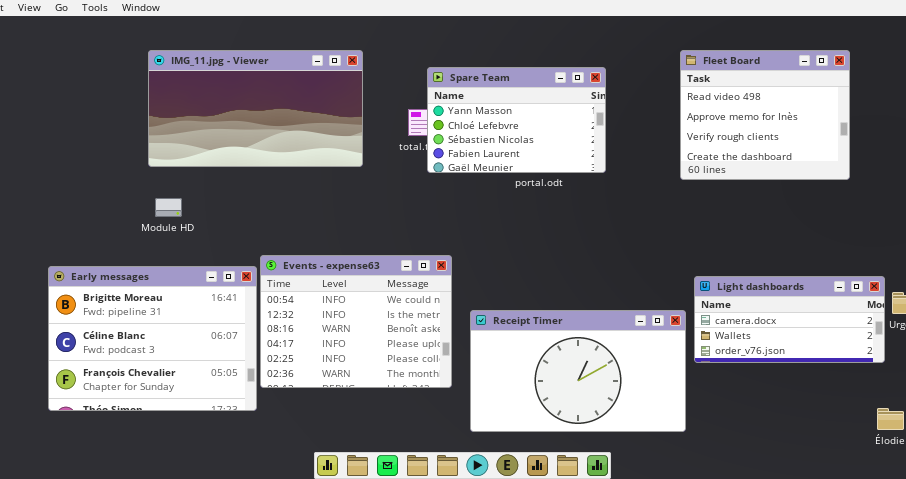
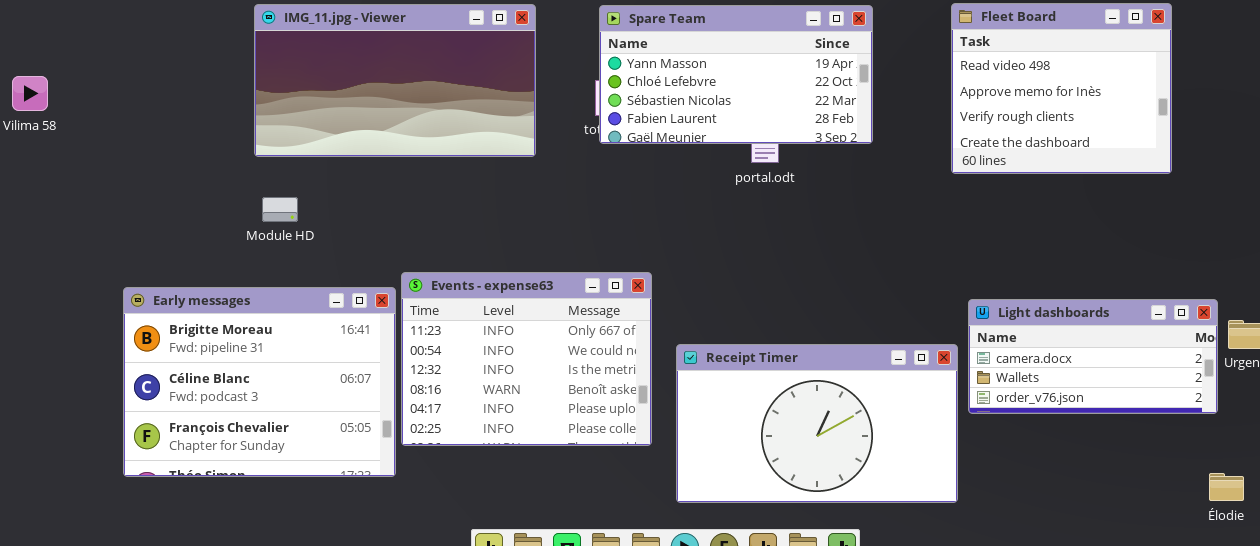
Spare Team: [427,67,606,173] -> [599,5,873,144], moved, resized
Events - expense63: [260,255,452,388] -> [401,272,652,446], scrolled up 1 row

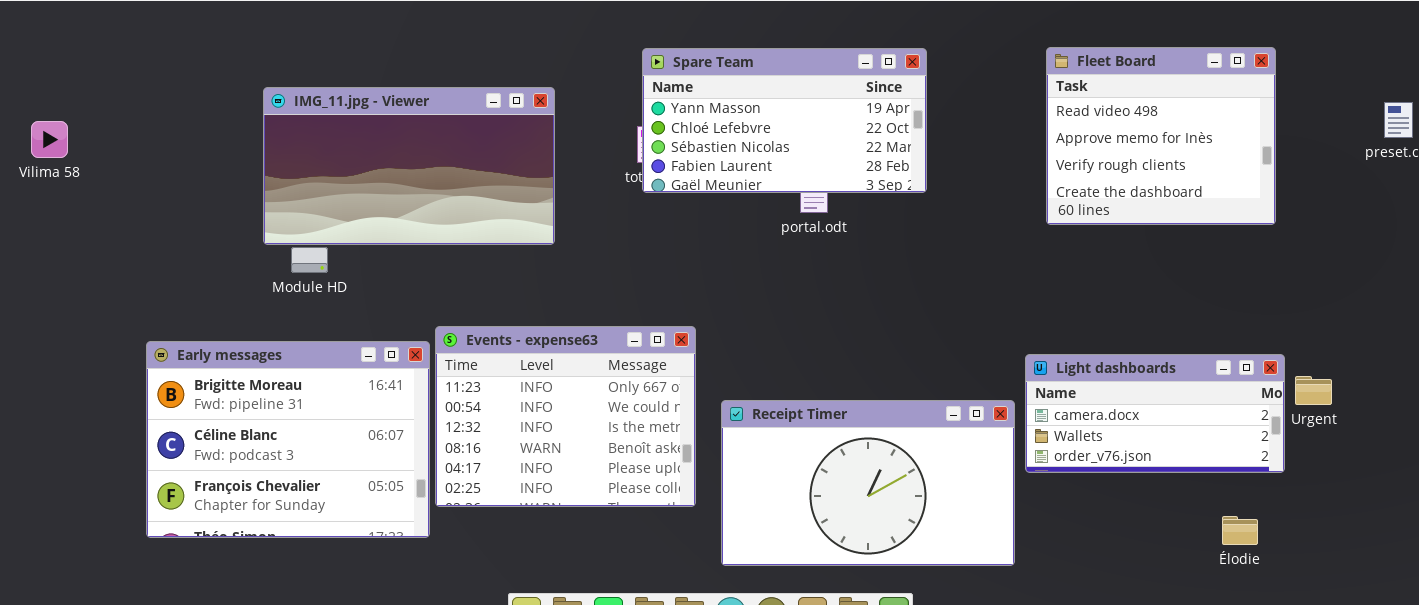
Fleet Board: [951,3,1172,174] -> [1046,47,1276,225], moved
IMG_11.jpg - Viewer: [254,4,536,157] -> [263,87,555,245], moved
Élodie: [1209,473,1244,501] -> [1222,516,1258,545], moved

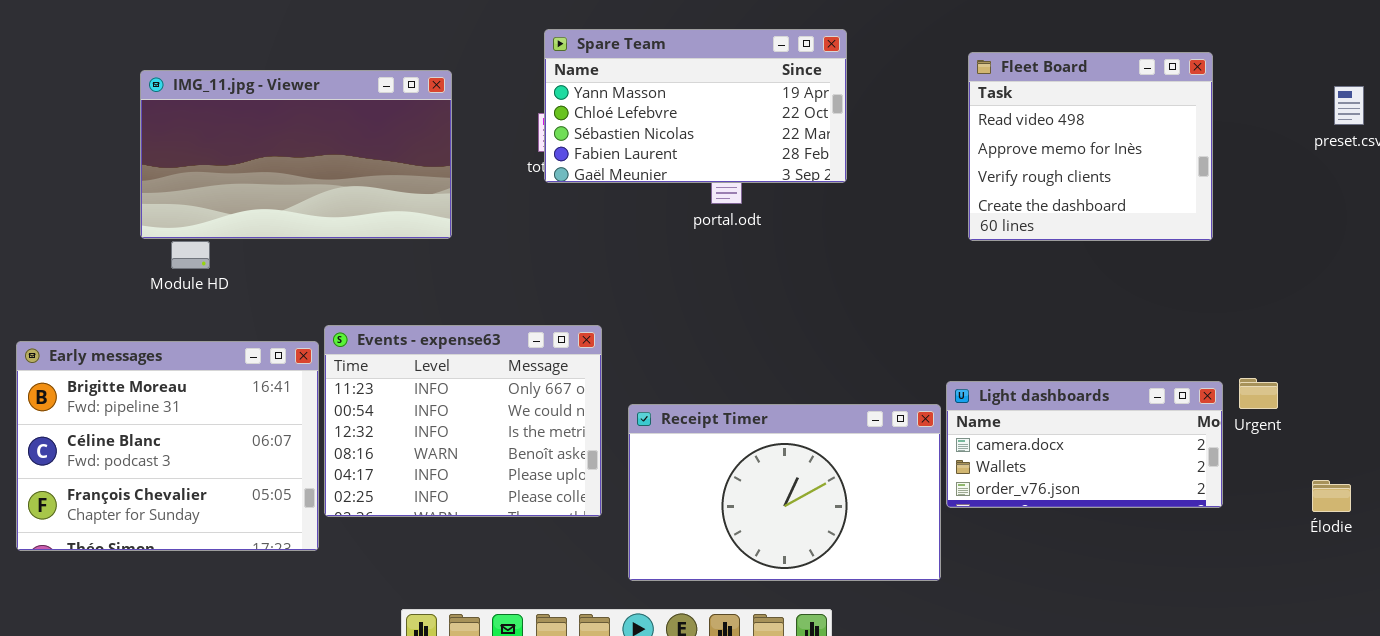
Fleet Board: [1046,47,1276,225] -> [968,52,1213,241], moved
Light dashboards: [1025,354,1285,473] -> [946,381,1223,508], moved
Élodie: [1222,516,1258,545] -> [1312,480,1351,512], moved

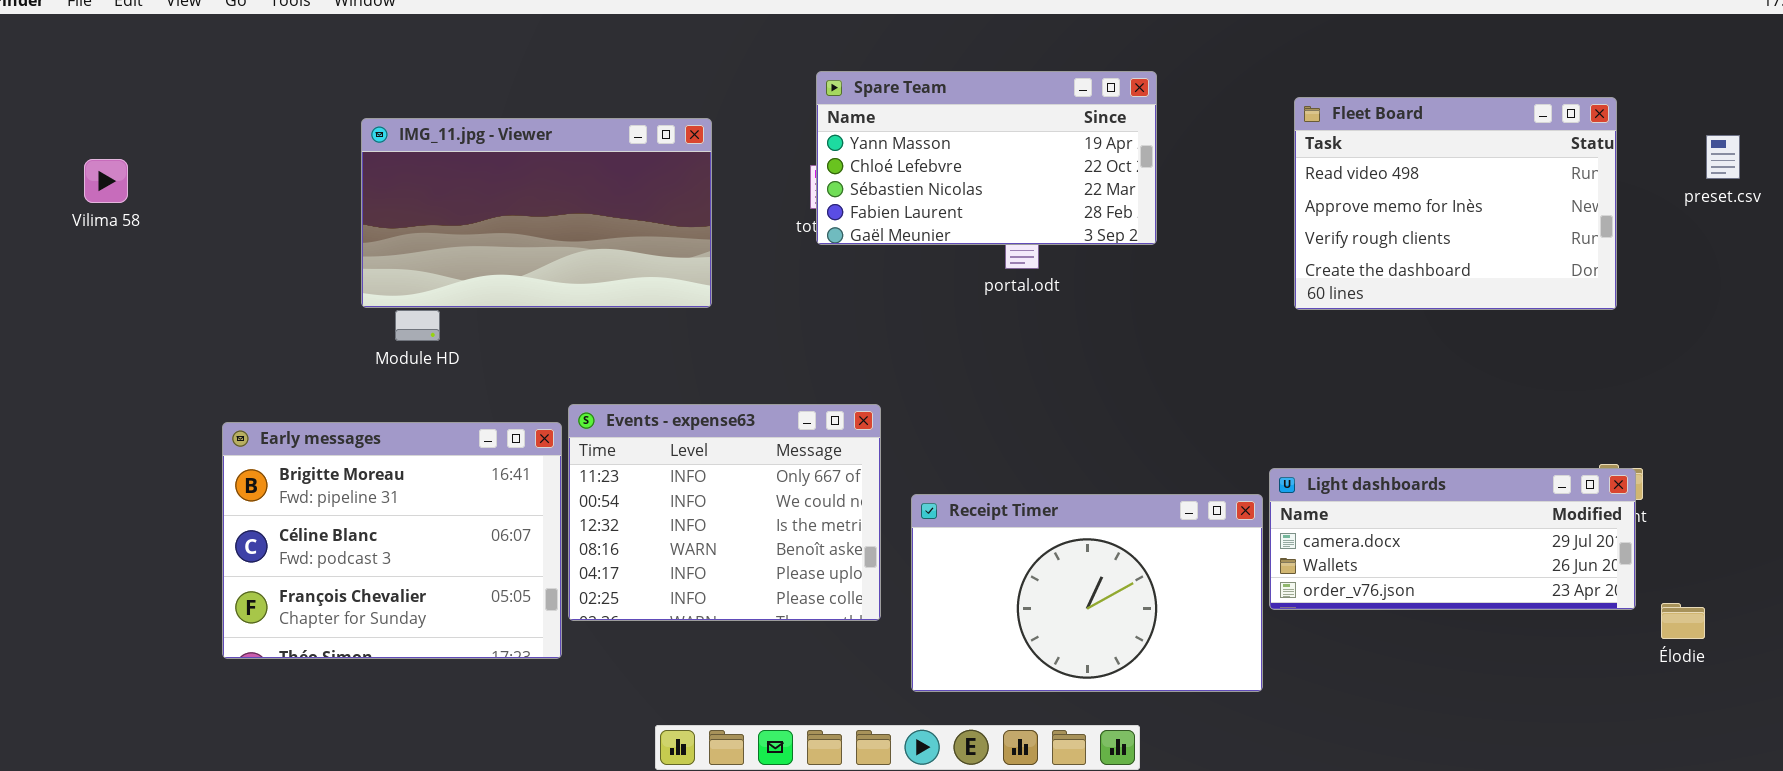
Fleet Board: [968,52,1213,241] -> [1294,97,1617,310], resized
Light dashboards: [946,381,1223,508] -> [1269,468,1636,610], resized
Élodie: [1312,480,1351,512] -> [1661,603,1705,639], moved

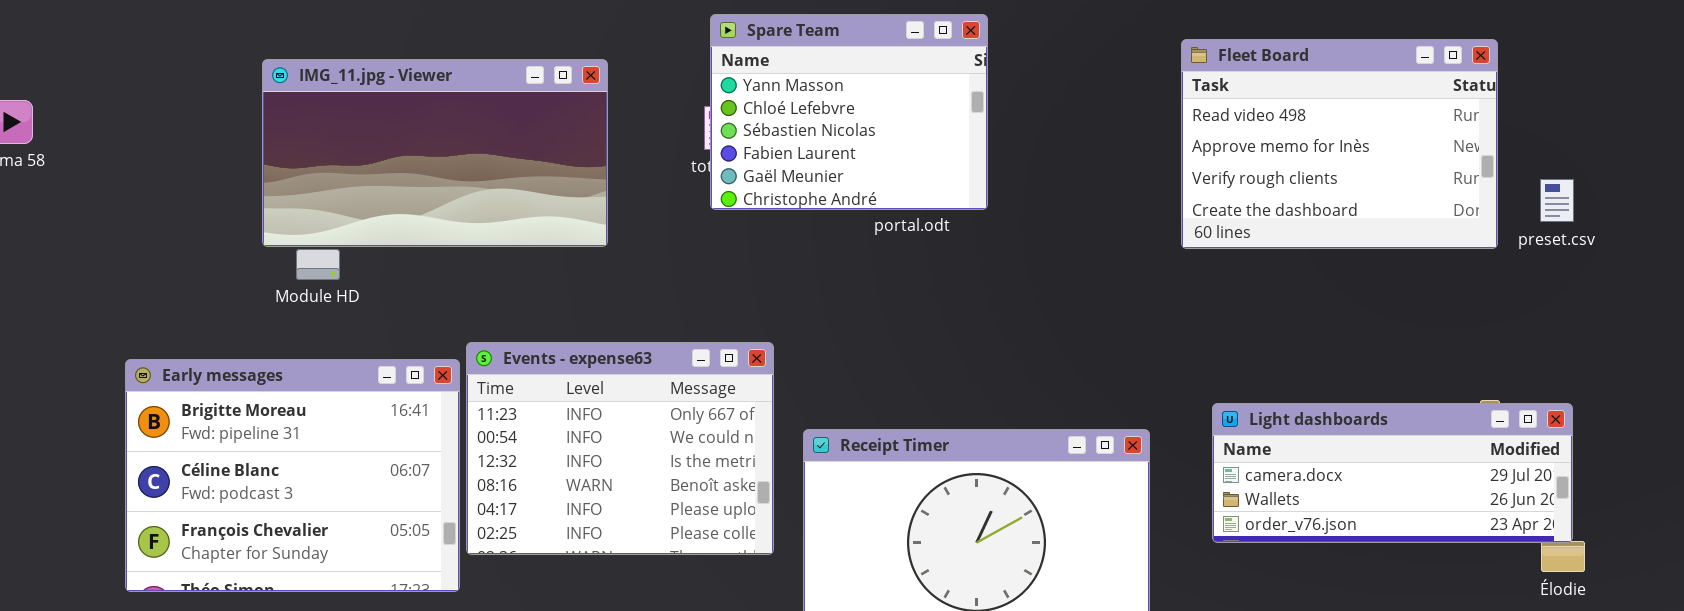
Spare Team: [816,71,1157,245] -> [710,14,988,210], resized
preset.csv: [1706,135,1740,179] -> [1540,179,1574,222], moved
Light dashboards: [1269,468,1636,610] -> [1212,403,1573,543], moved

